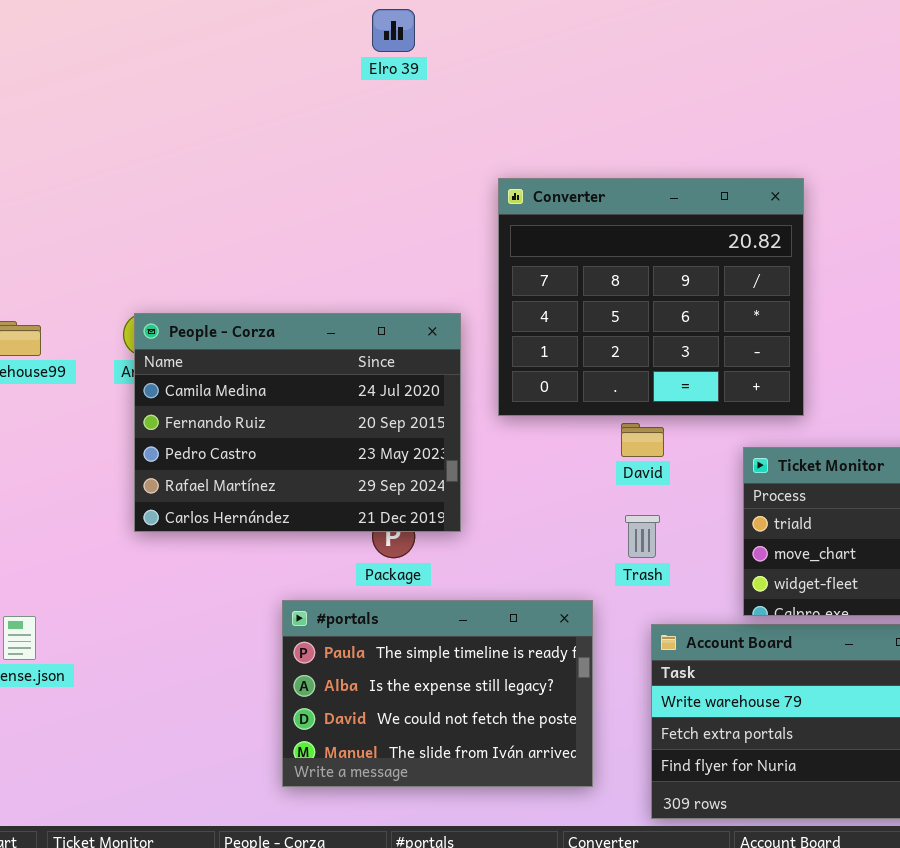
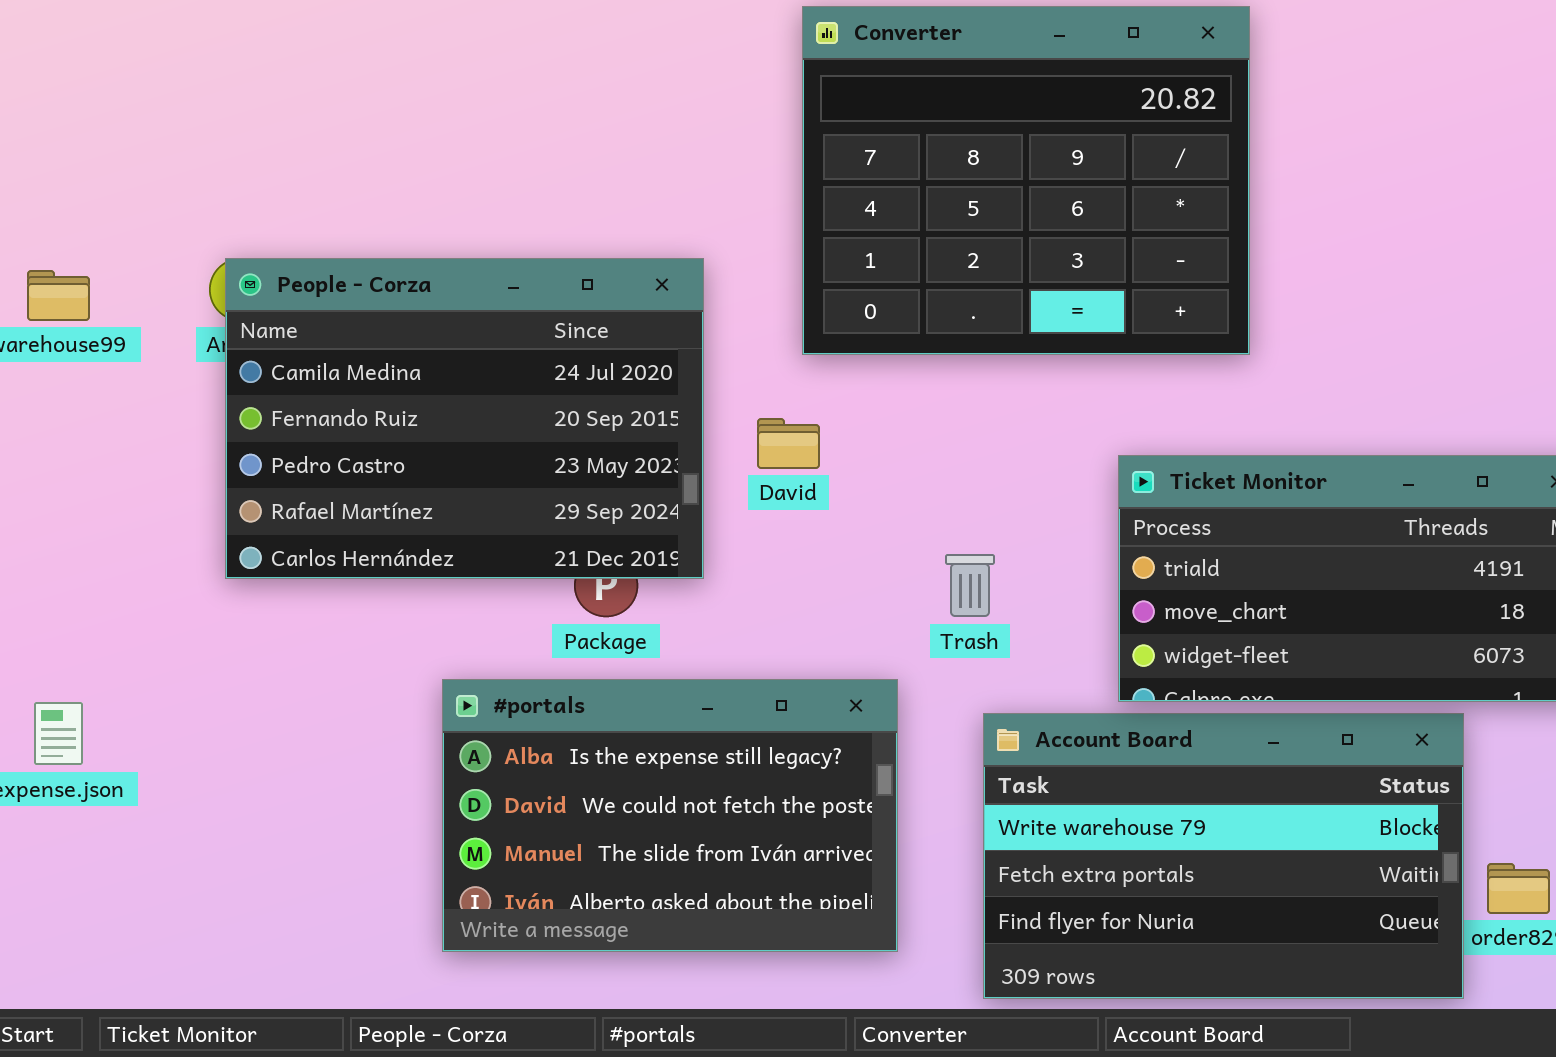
Converter: [498,178,804,416] -> [802,6,1250,355], moved
David: [621,423,664,457] -> [757,418,820,469], moved
#portals: [282,600,593,787] -> [442,679,898,952], scrolled down 1 row

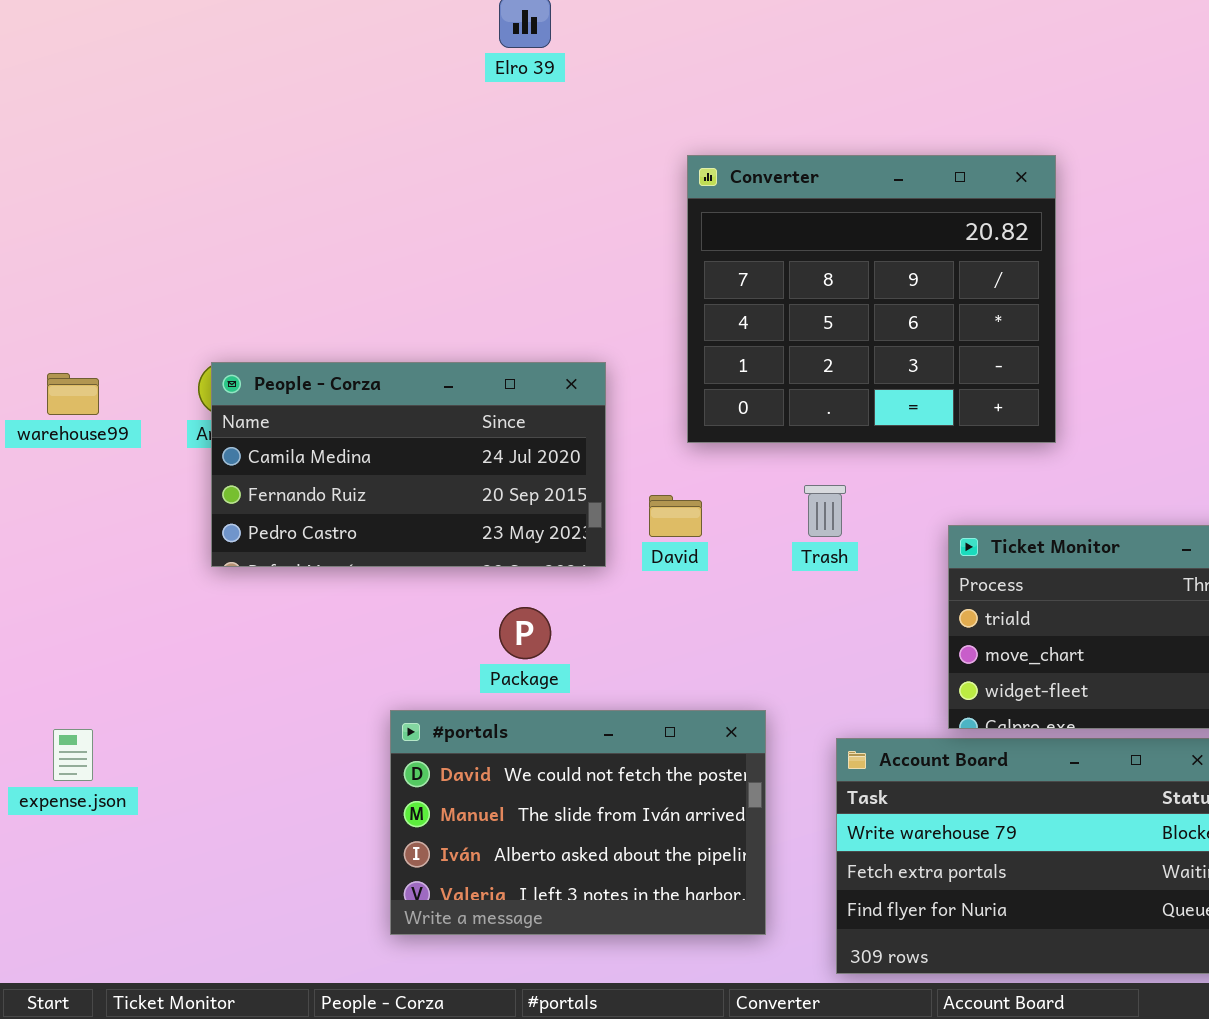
People - Corza: [225,258,704,579] -> [211,362,606,567], resized
Trash: [945,554,995,617] -> [804,485,846,537], moved
#portals: [442,679,898,952] -> [390,710,766,935], scrolled down 1 row

